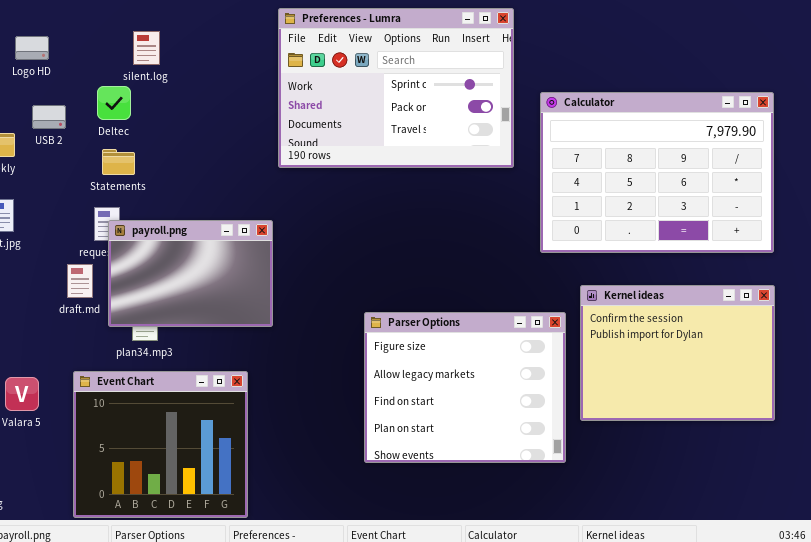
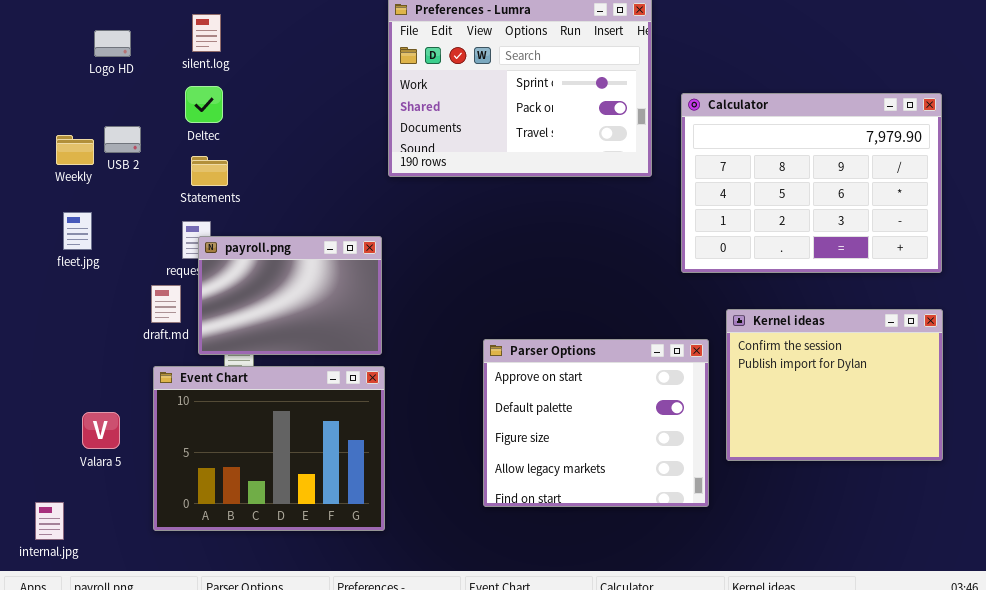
silent.log: [133,31,160,65] -> [192,14,221,52], moved
USB 2: [32,105,66,129] -> [104,126,141,153], moved
Parser Options: [364,312,566,463] -> [483,339,709,507], scrolled up 2 rows
Event Chart: [73,371,248,518] -> [153,366,385,531], moved, resized

